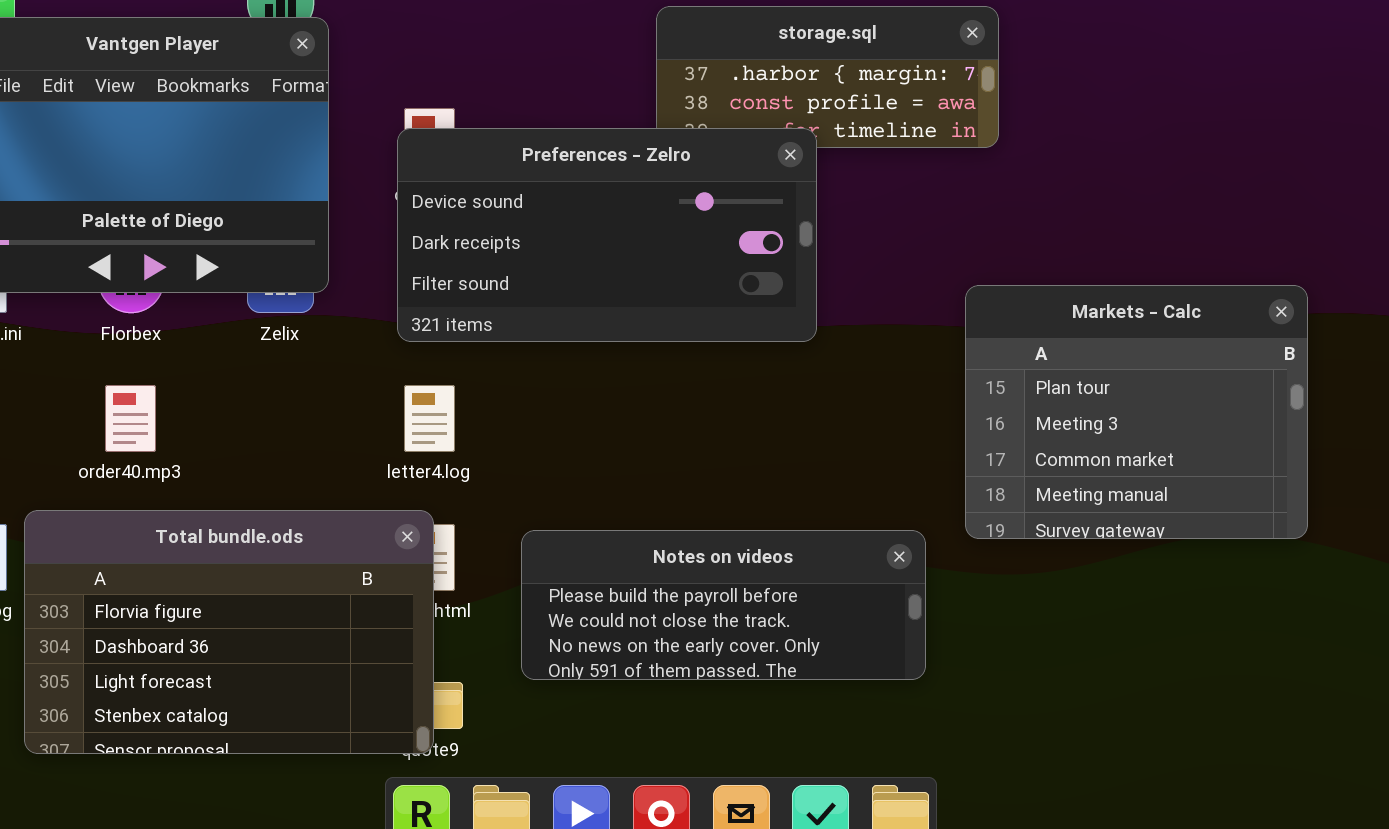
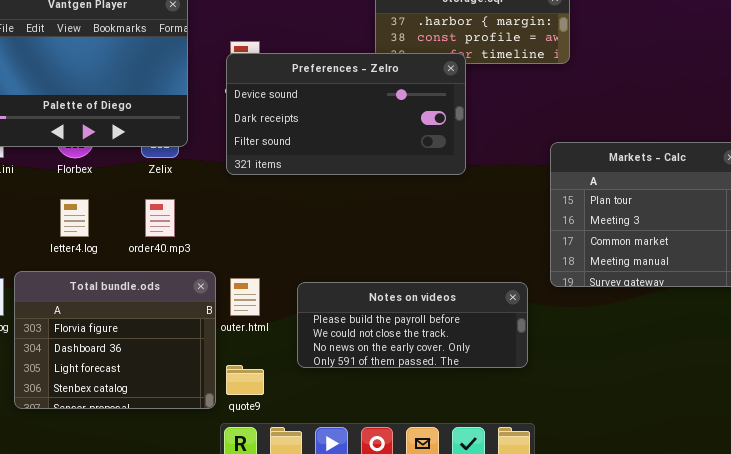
order40.mp3: [105,385,156,452] -> [145,199,175,237], moved
letter4.log: [404,385,455,452] -> [60,199,89,237], moved
Total bundle.ods: [24,510,434,754] -> [14,271,216,409], resized

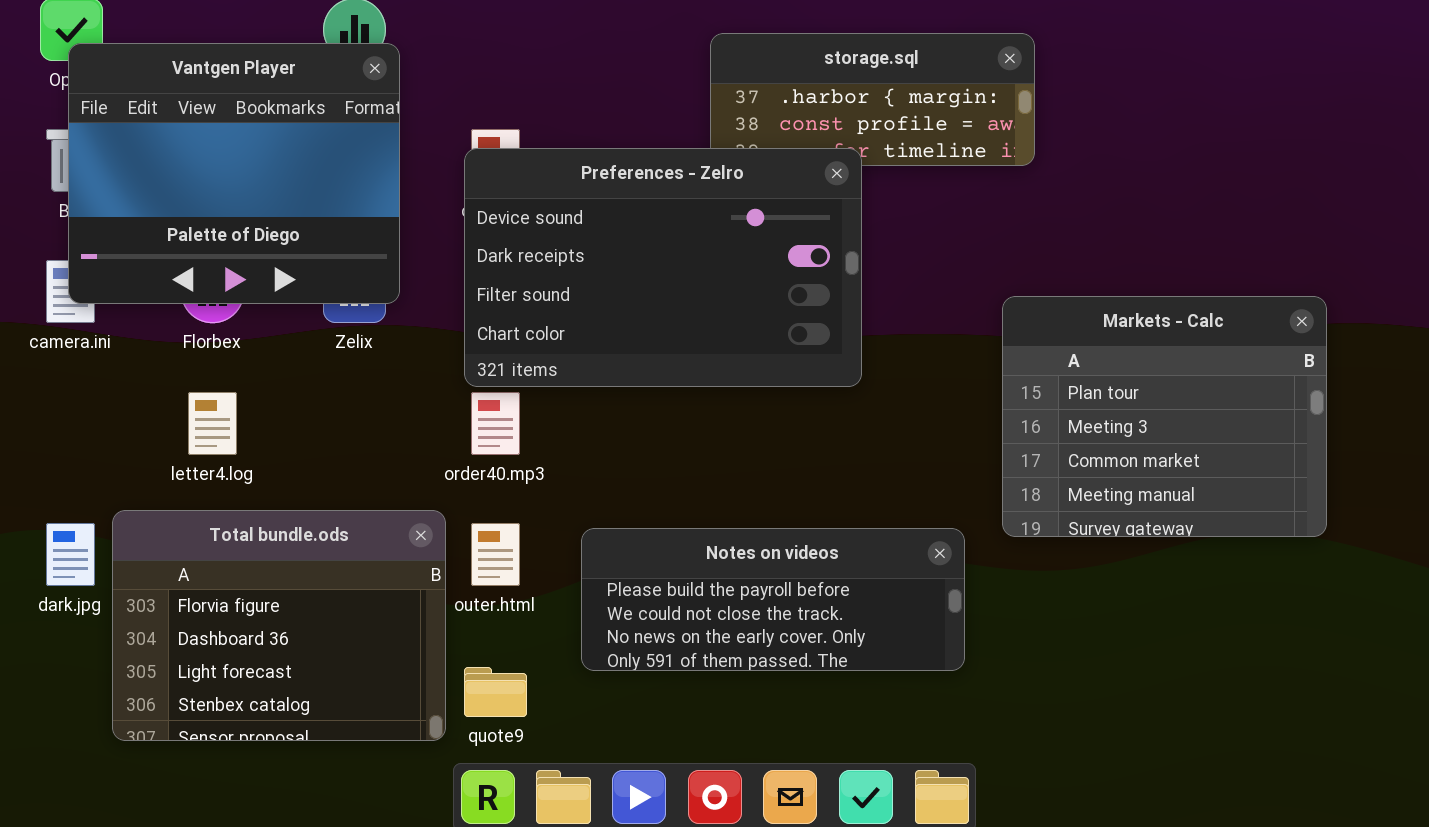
Preferences - Zelro: [226,53,466,175] -> [464,148,862,387], resized
order40.mp3: [145,199,175,237] -> [471,392,520,455], moved

